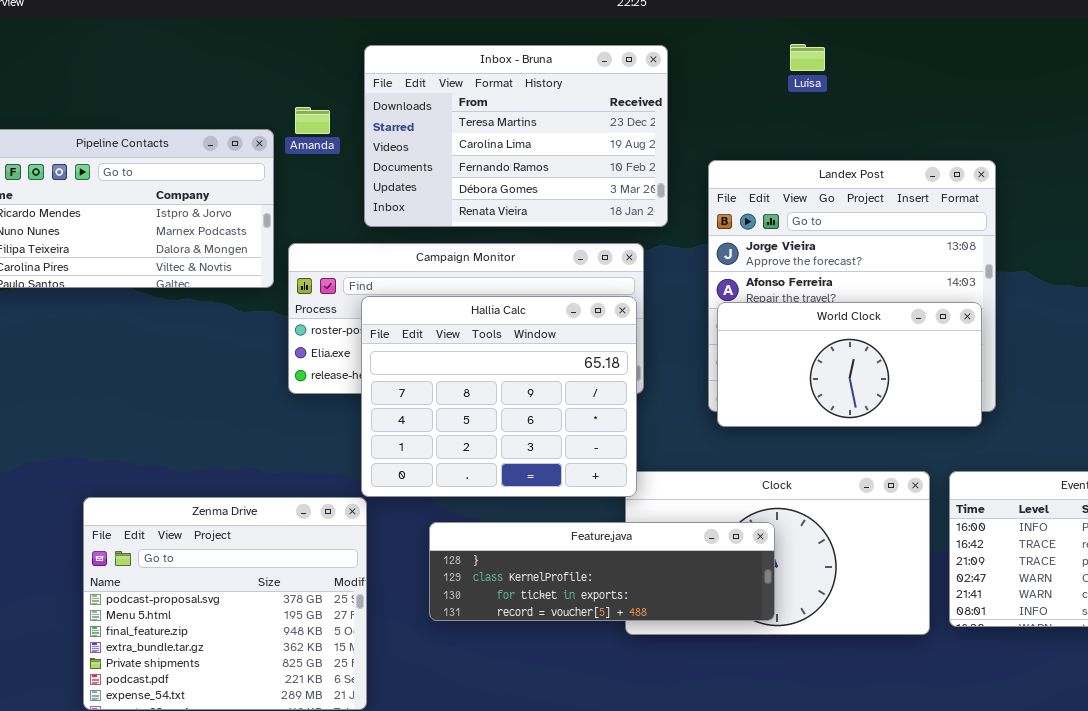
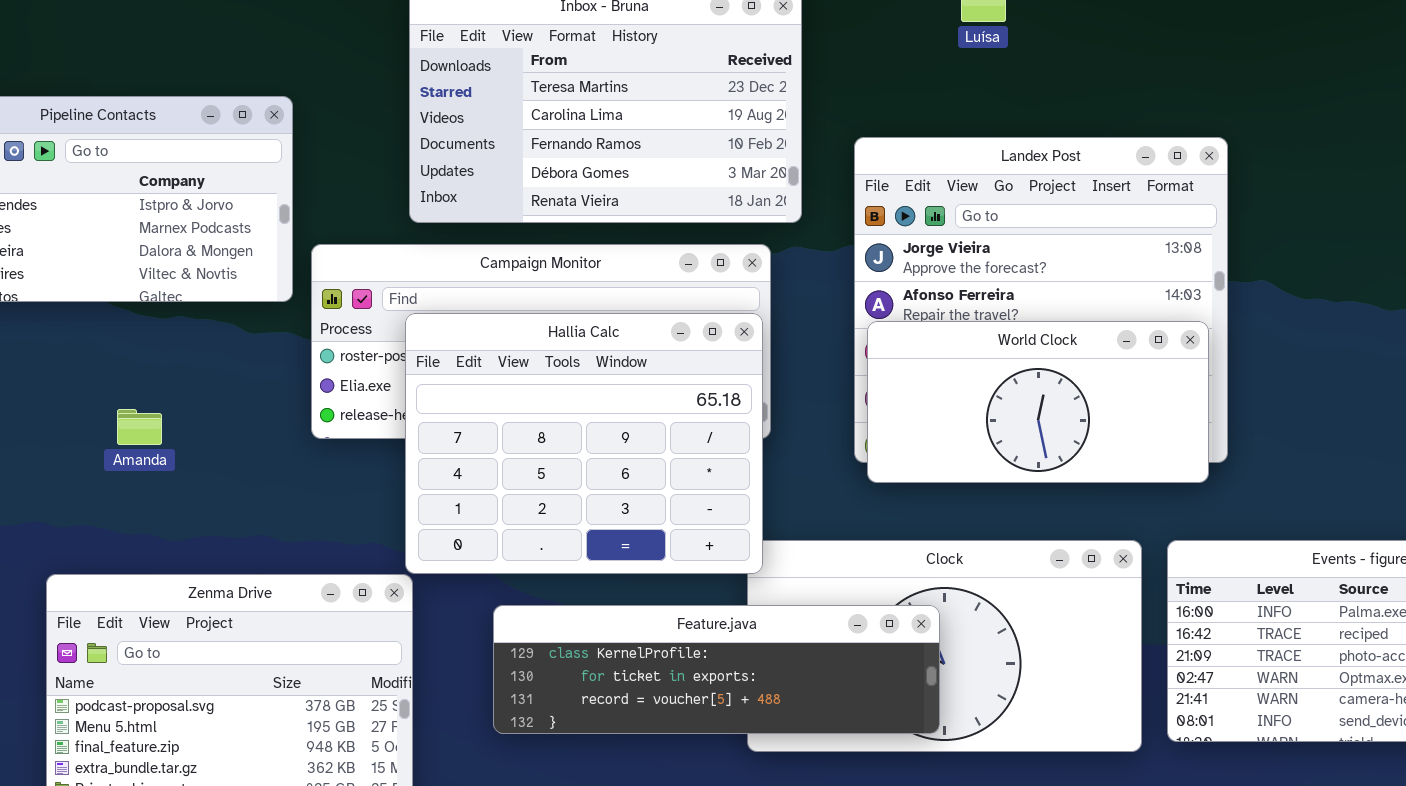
Amanda: [295,107,330,134] -> [117,409,162,445], moved
Feature.java: [429,522,775,621] -> [493,605,940,734], scrolled down 1 row

